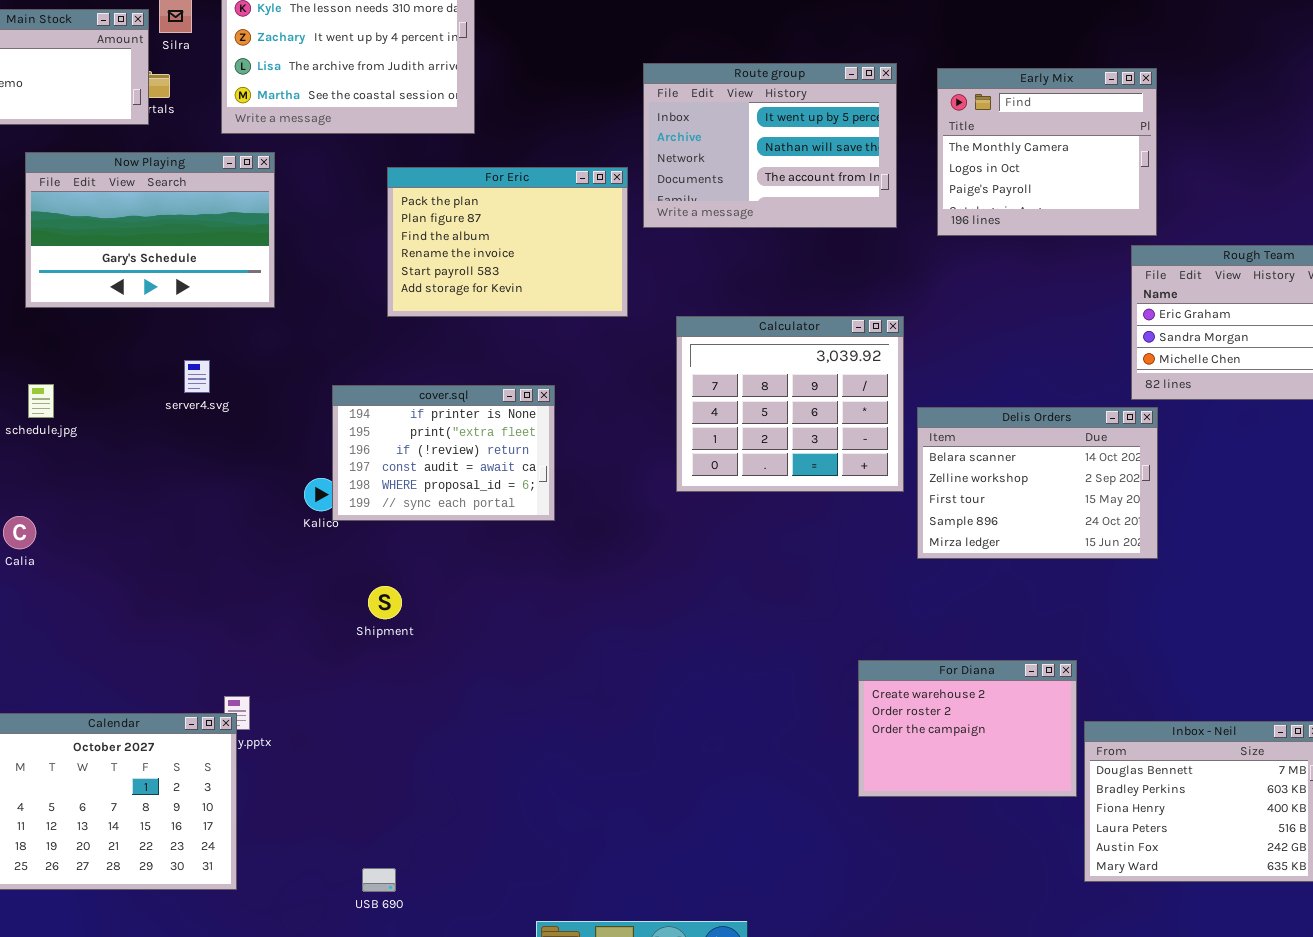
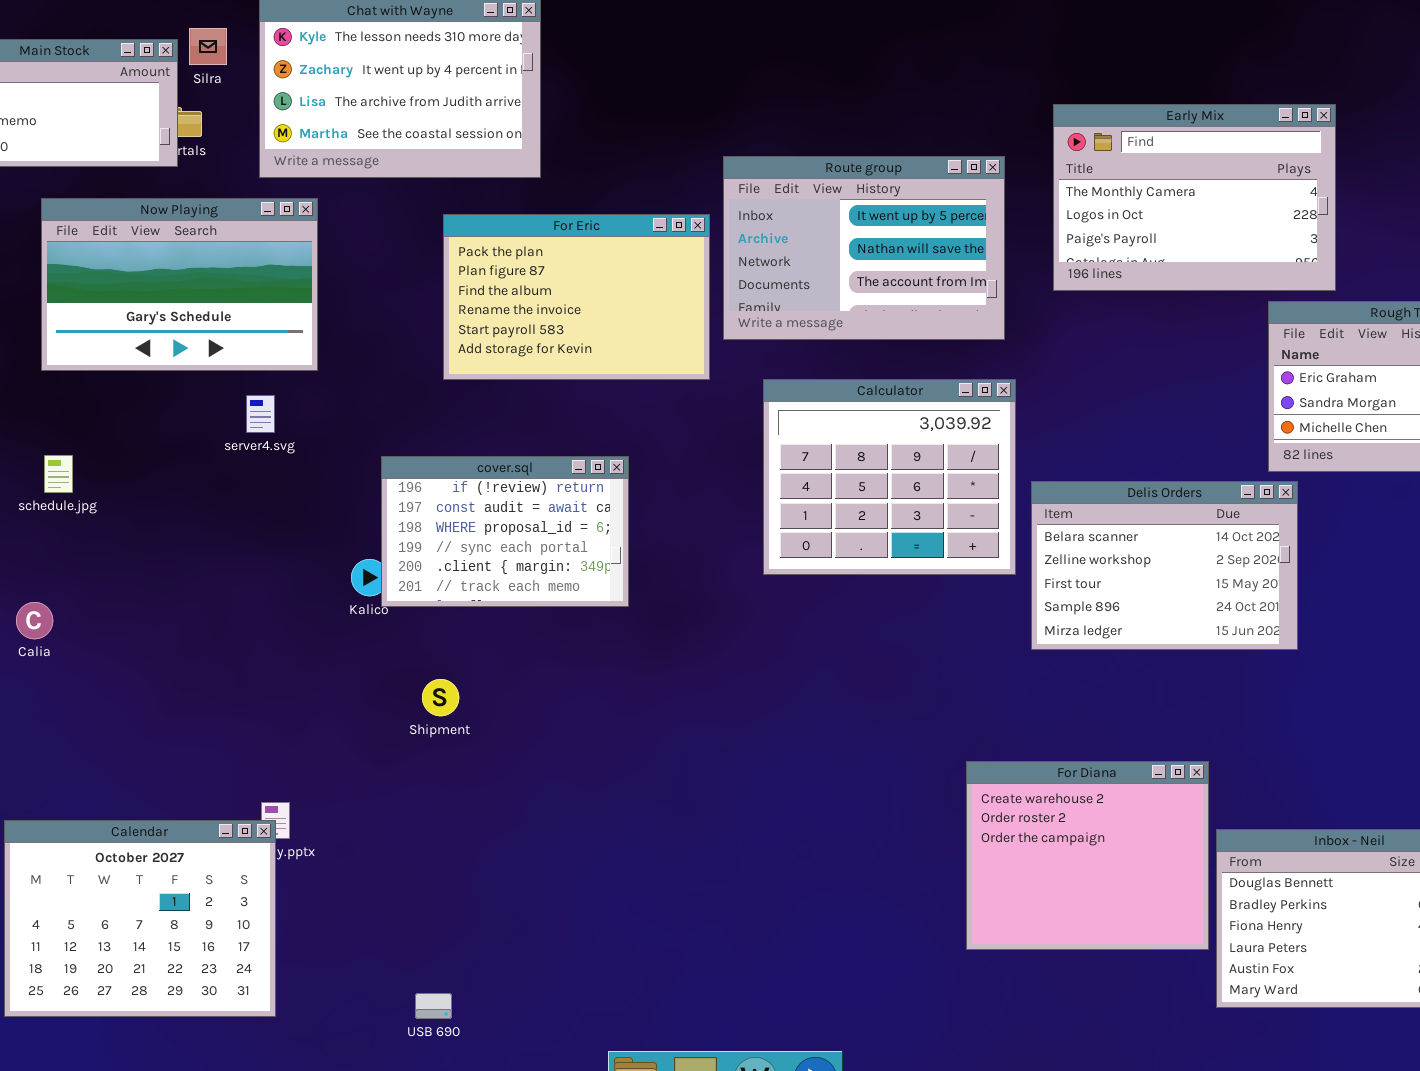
Route group: [643,63,897,228] -> [723,156,1005,340], moved
Early Mix: [937,68,1157,236] -> [1053,104,1336,291], resized
server4.svg: [184,360,210,393] -> [246,395,275,433], moved
cover.sql: [332,385,555,521] -> [381,456,629,607], scrolled down 2 rows
For Diana: [858,660,1077,797] -> [966,761,1209,950], resized

